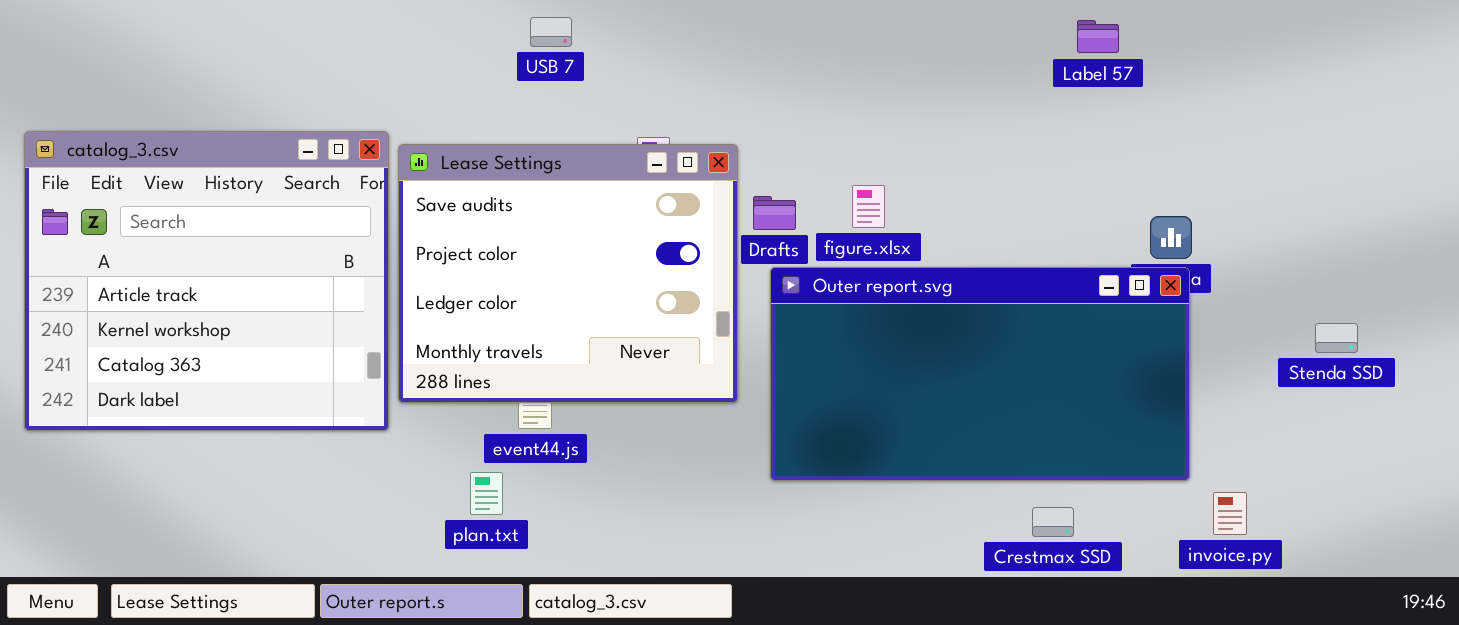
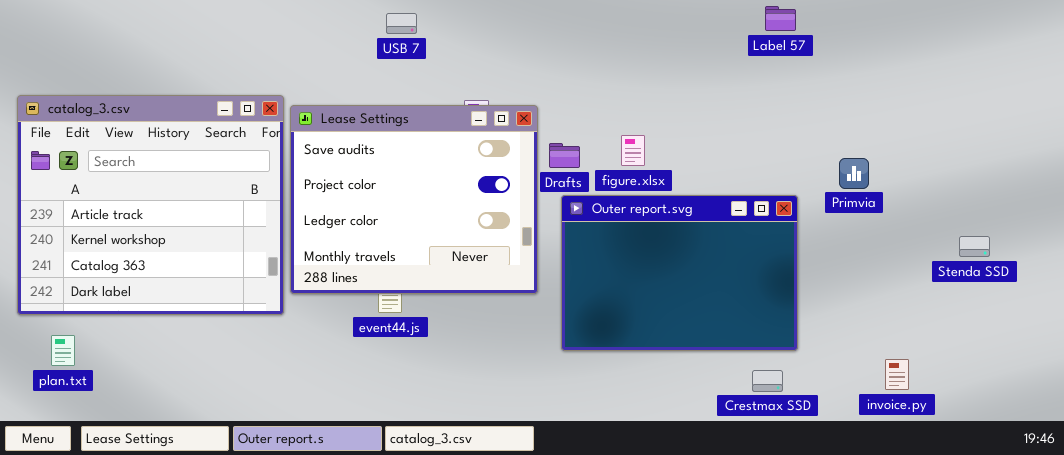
Label 57: [1077,20,1119,53] -> [765,6,796,31], moved
Outer report.svg: [770,267,1190,481] -> [561,195,798,351], resized
plan.txt: [470,472,503,515] -> [51,335,75,366], moved

